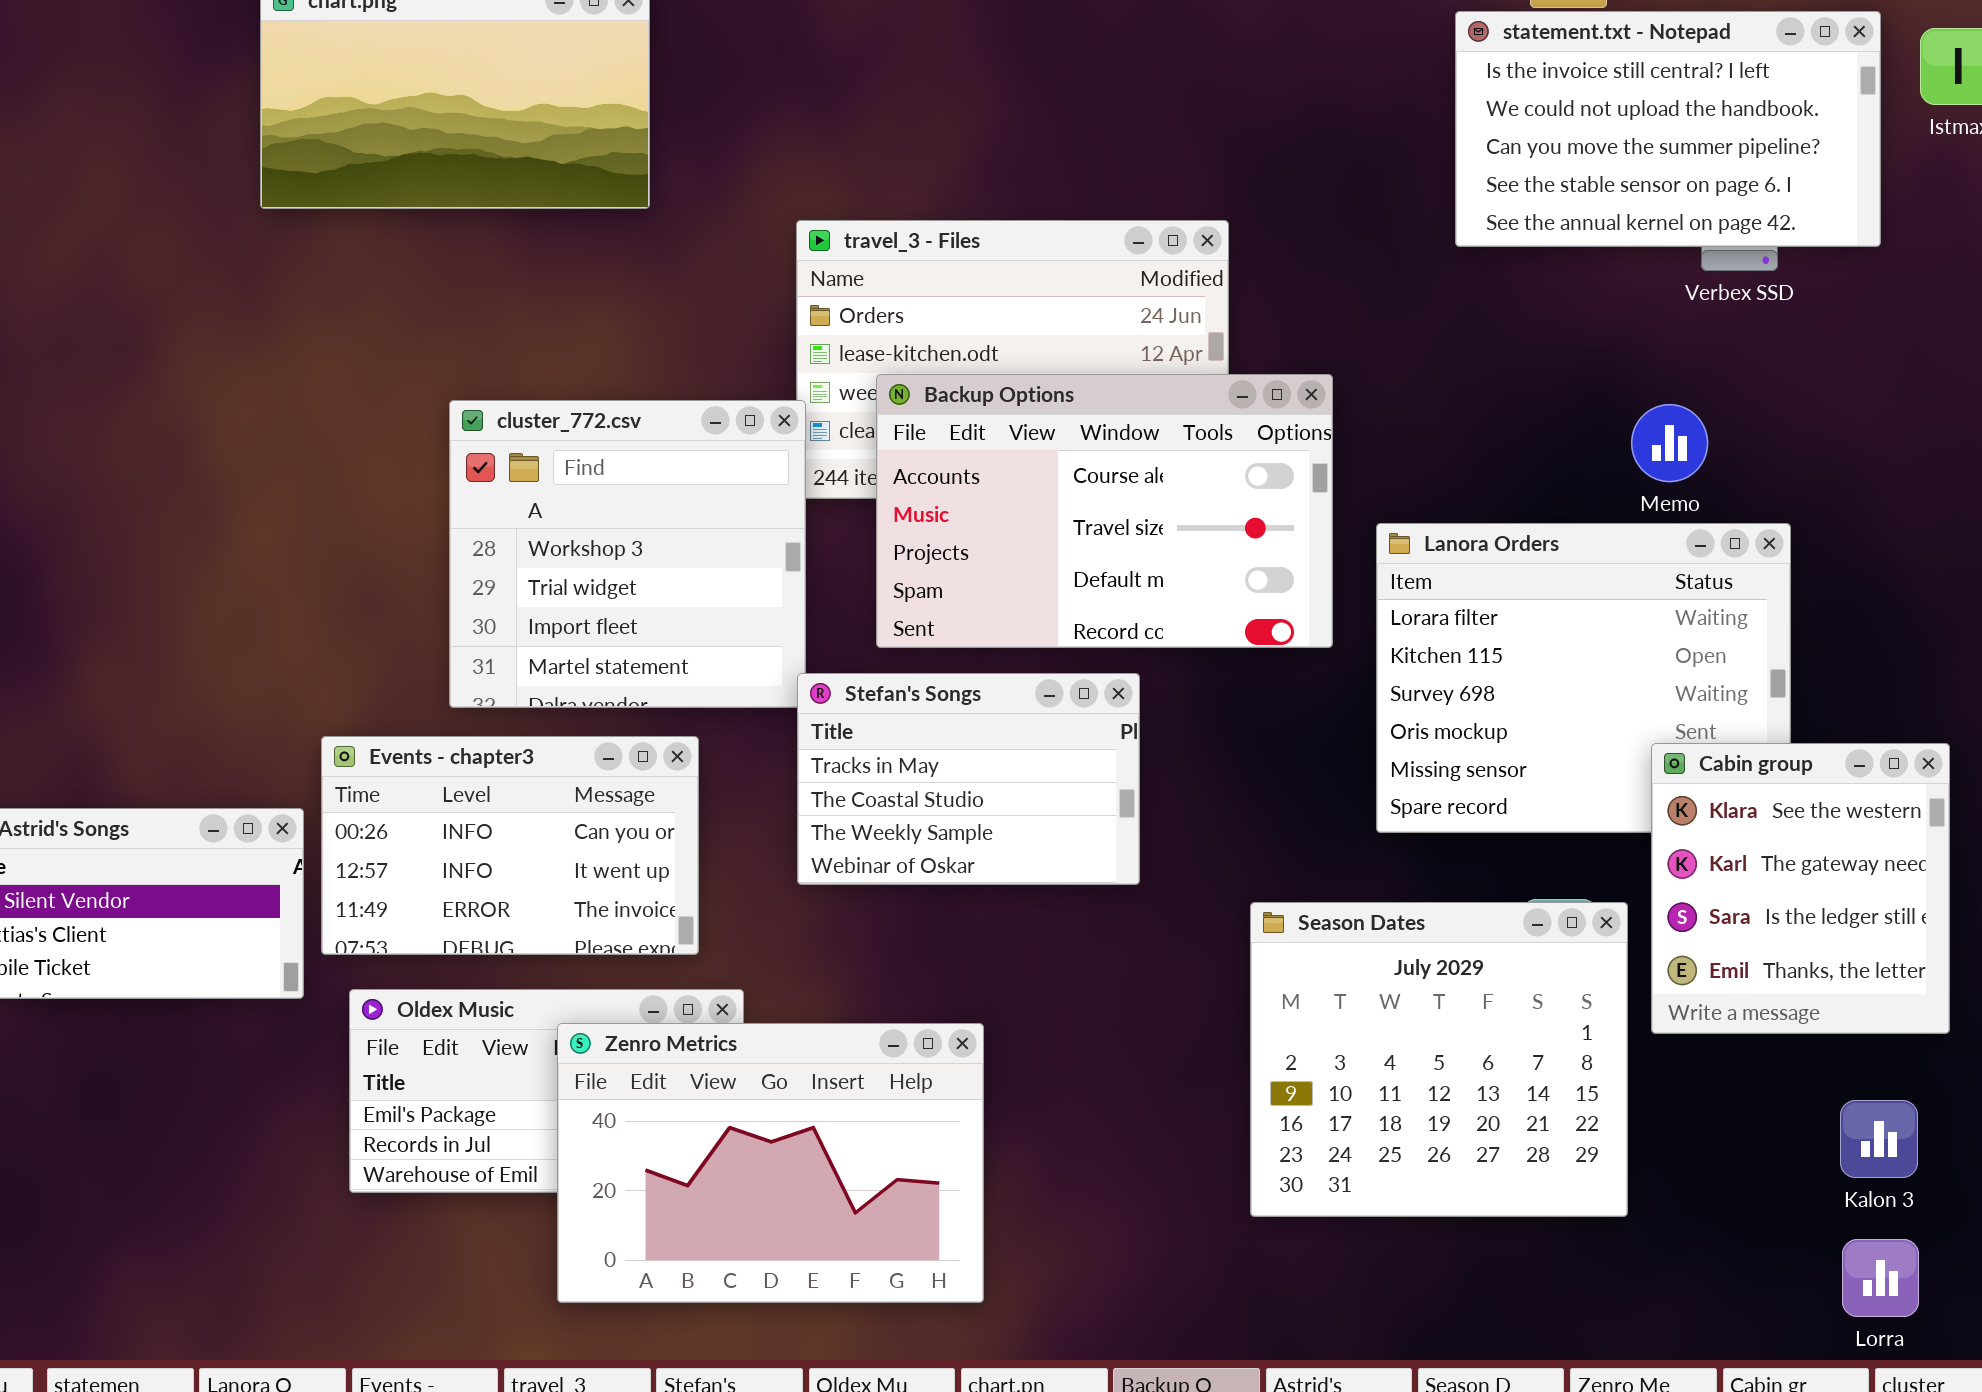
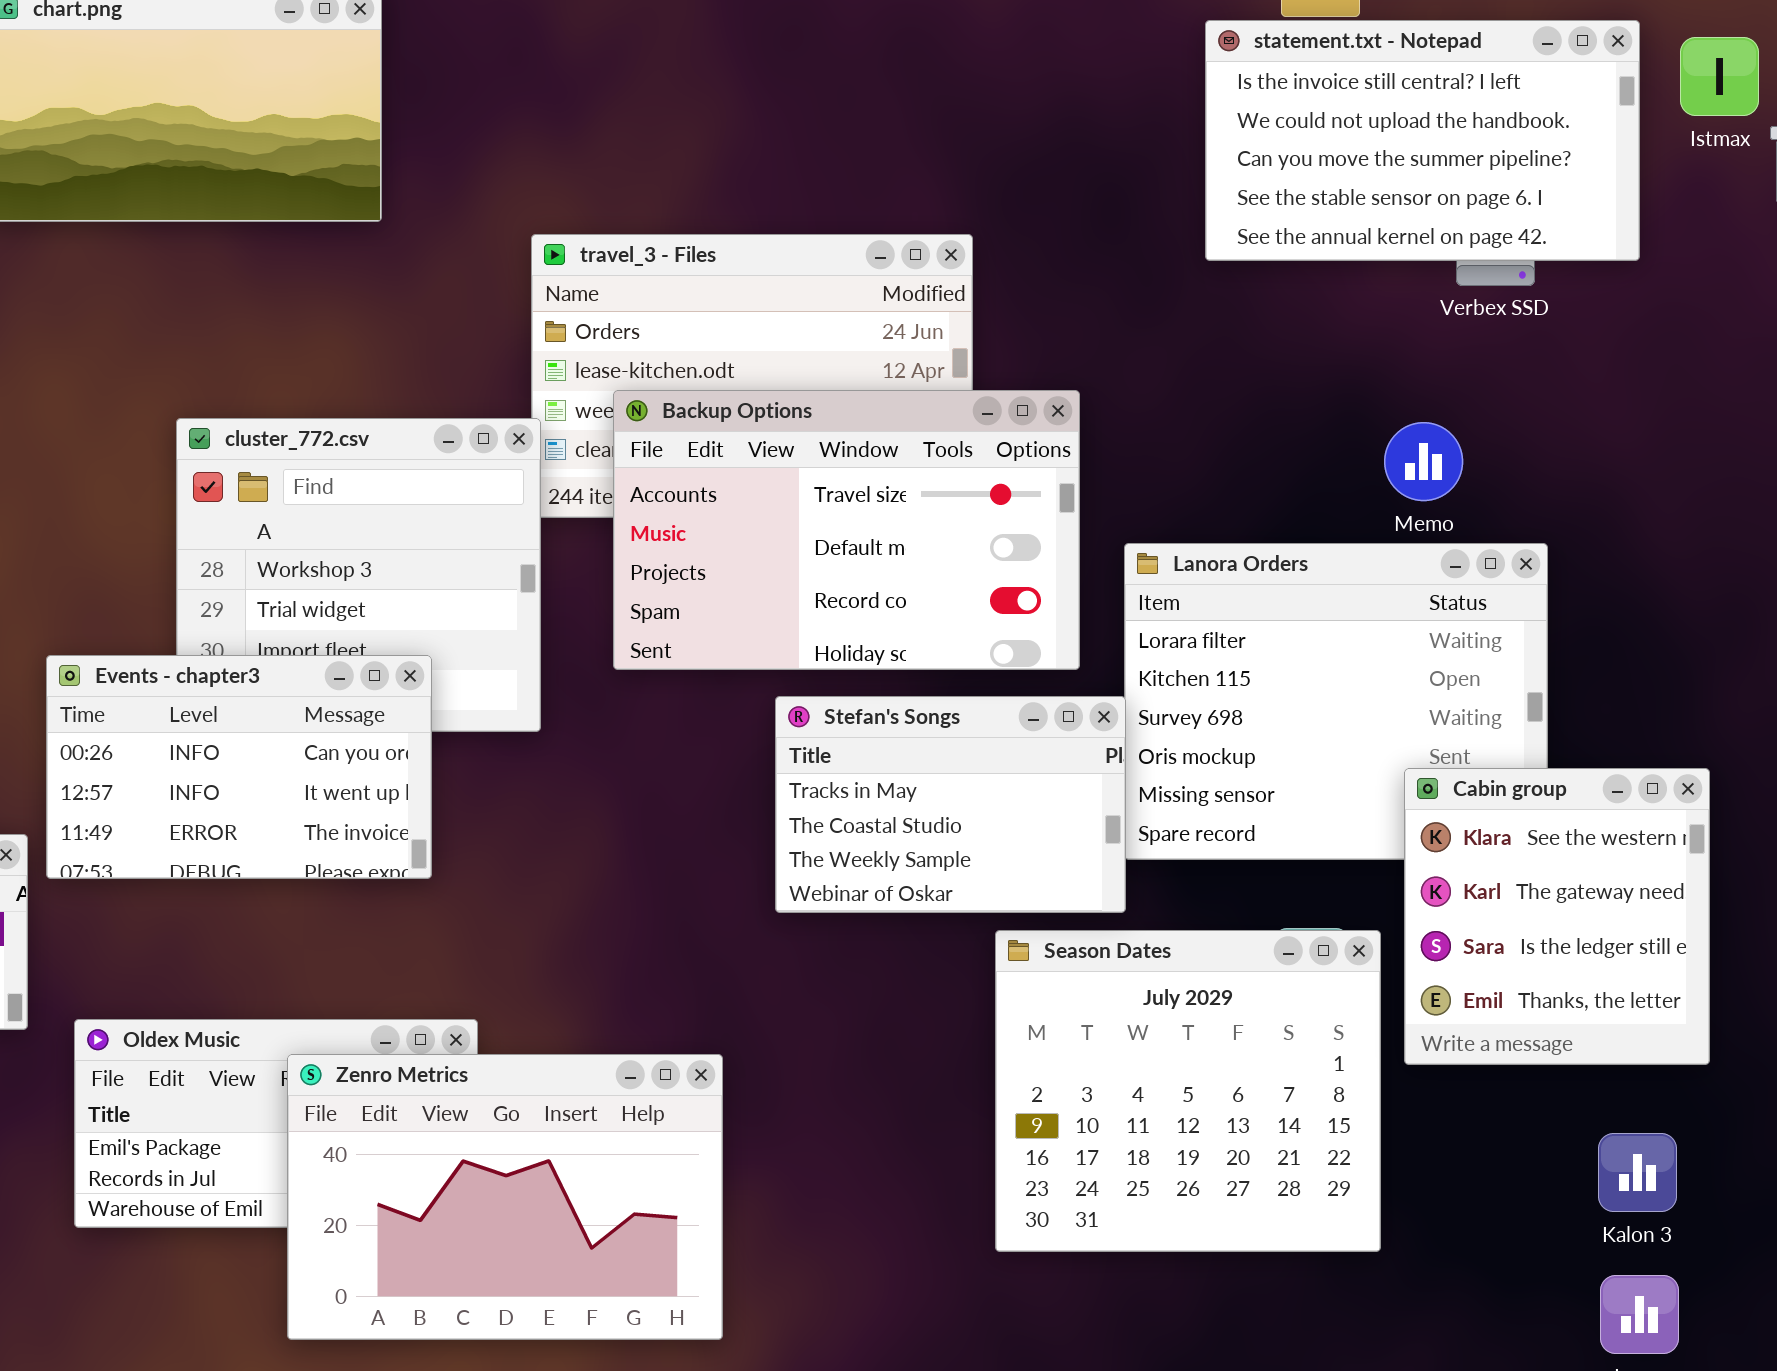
Backup Options: [876,374,1333,648] -> [613,390,1080,670], scrolled down 1 row
Stefan's Songs: [797,673,1140,885] -> [775,696,1126,913], moved
Events - chapter3: [321,736,699,955] -> [46,655,432,879], moved

